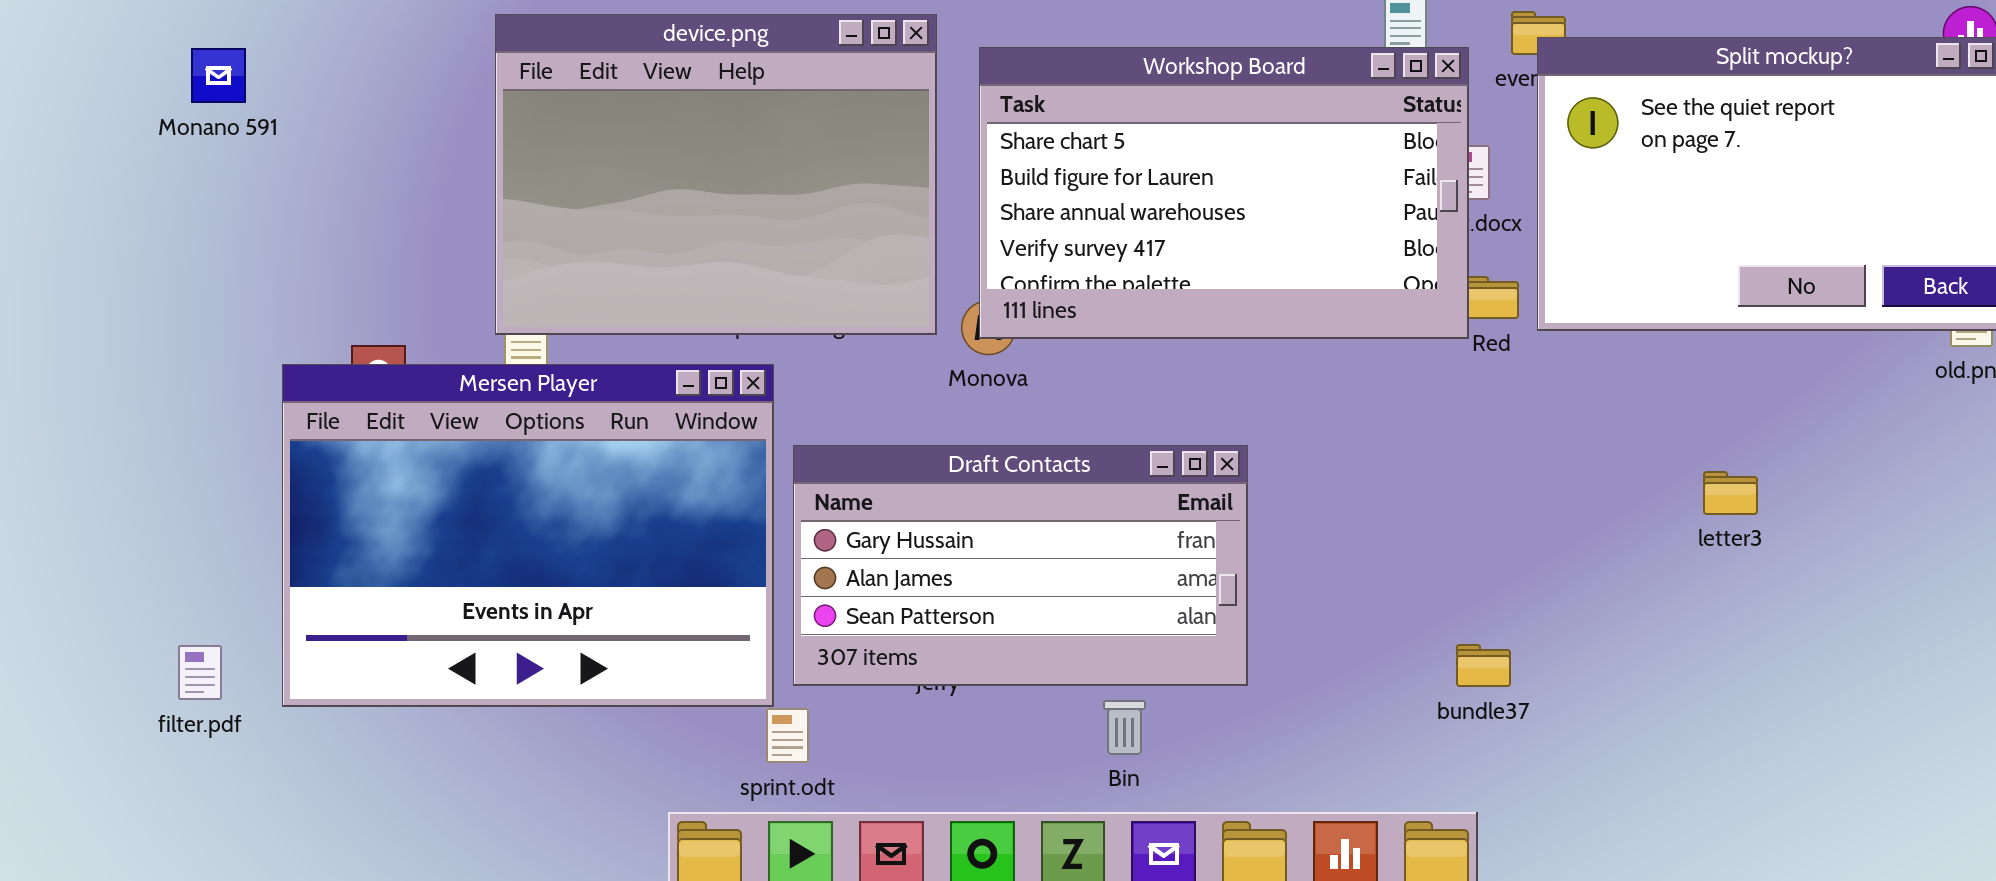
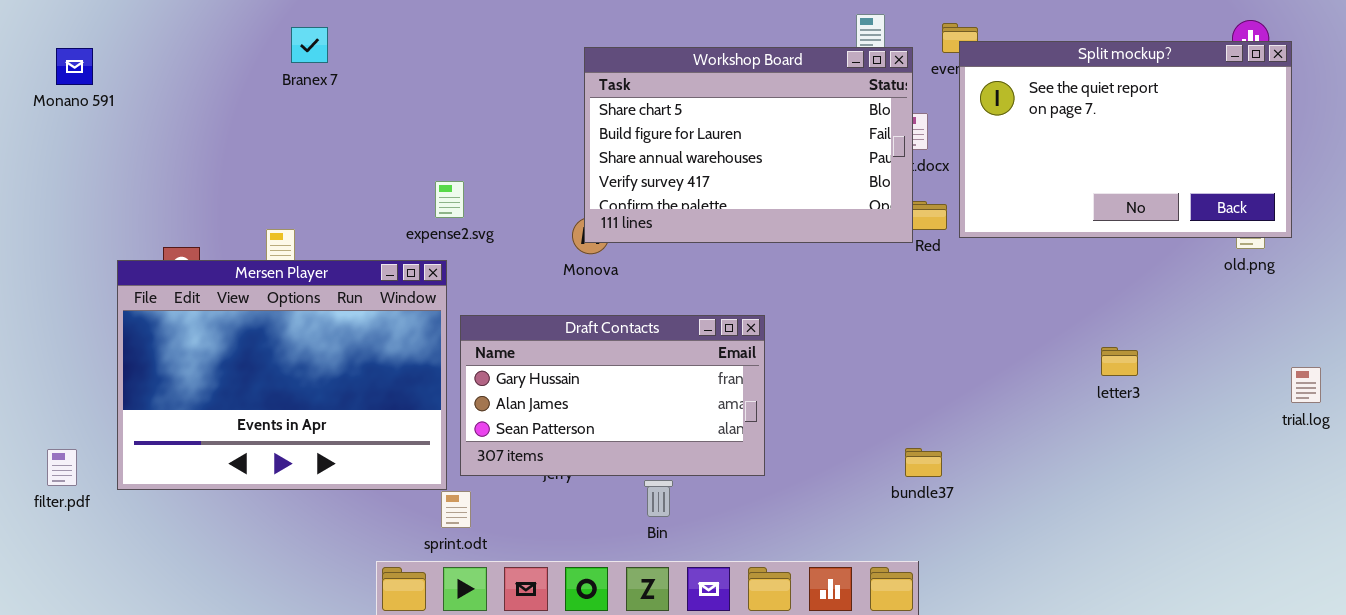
device.png: [495,14,937,335] -> none, closed
letter3: [1703,471,1758,515] -> [1101,347,1138,376], moved
Bin: [1103,700,1146,755] -> [644,480,673,517], moved

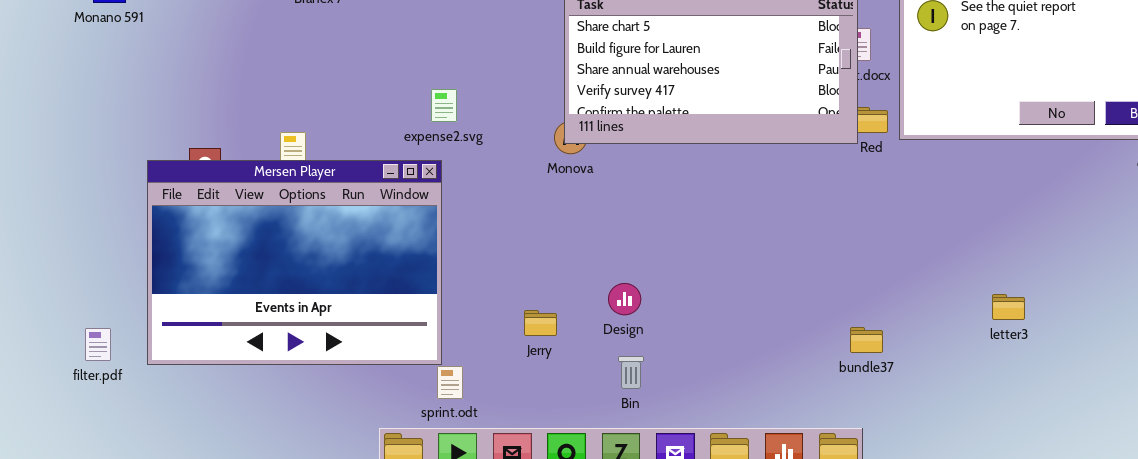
Draft Contacts: [460,315,765,476] -> none, closed
letter3: [1101,347,1138,376] -> [992,294,1025,320], moved

